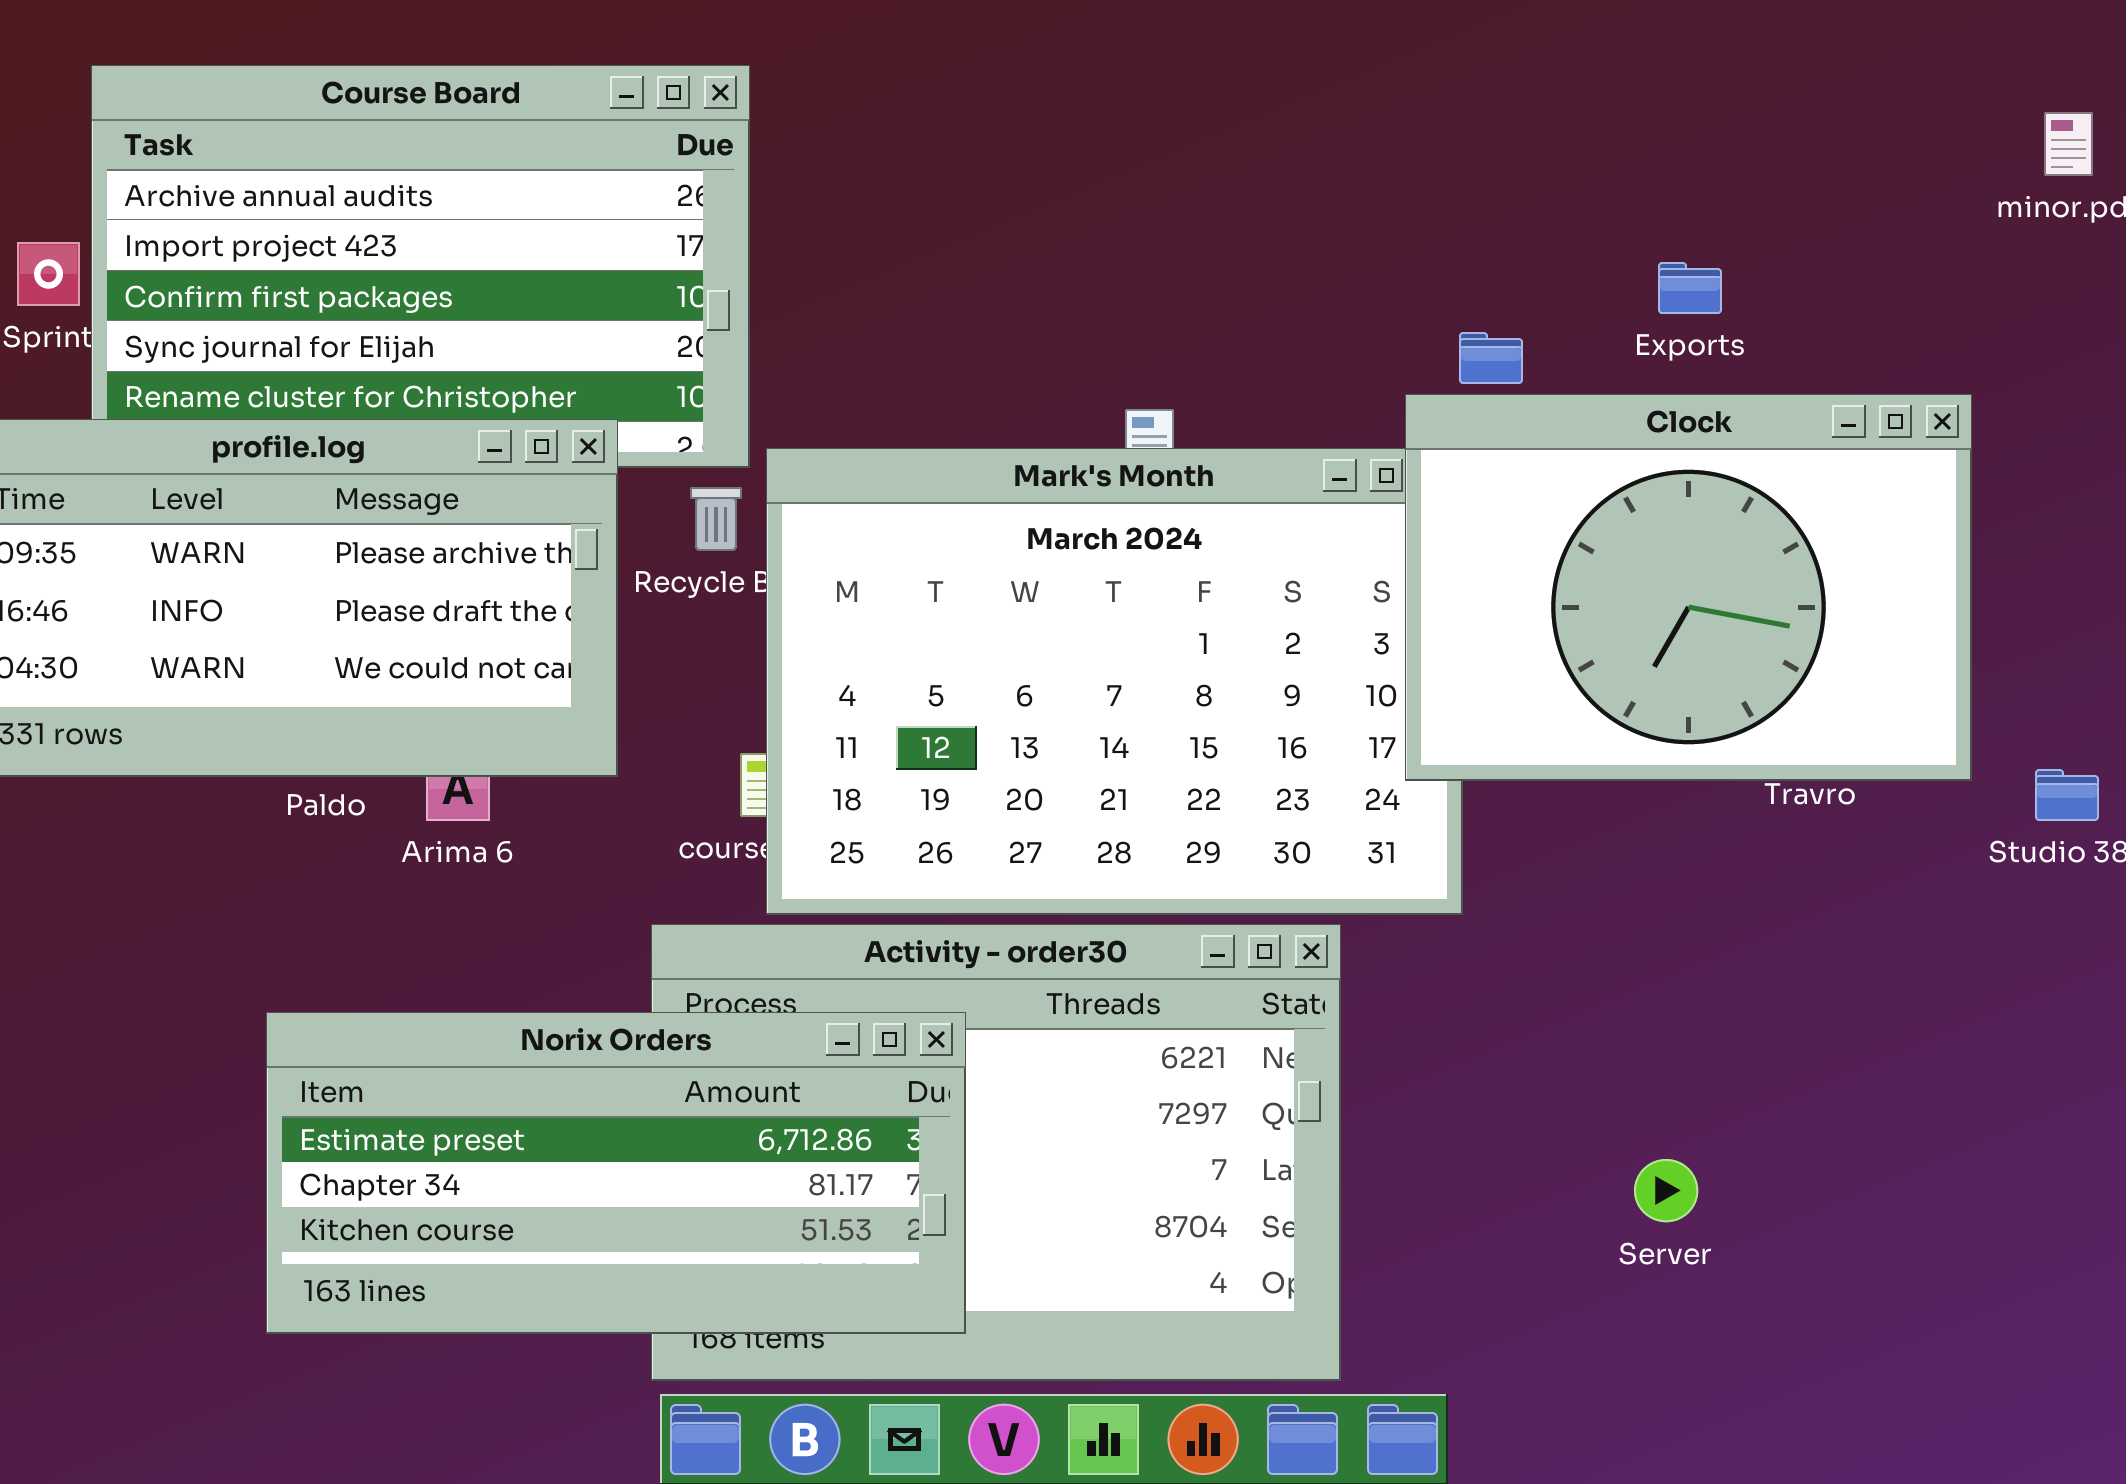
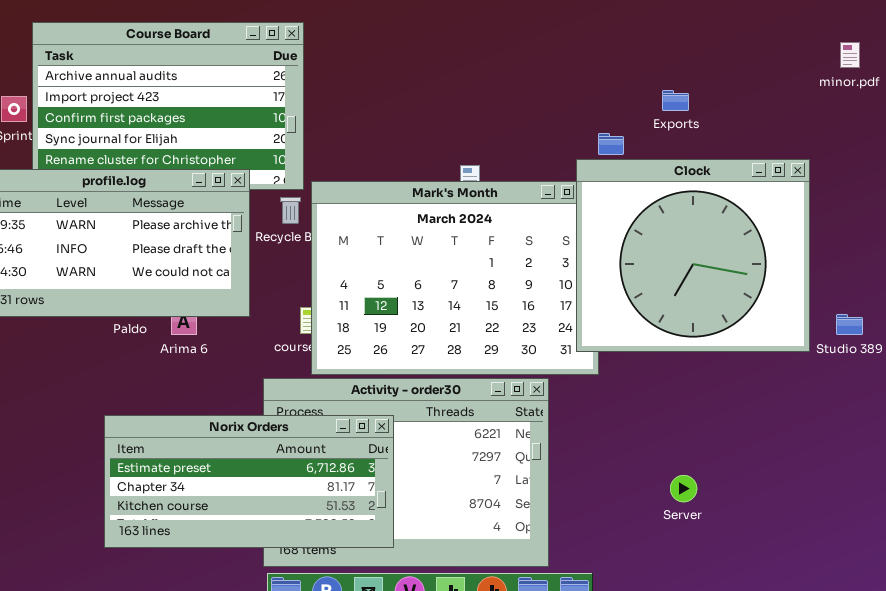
Exports: [1658,262,1722,314] -> [662,90,689,111], moved
Clock: [1405,394,1972,781] -> [576,159,810,352], resized

